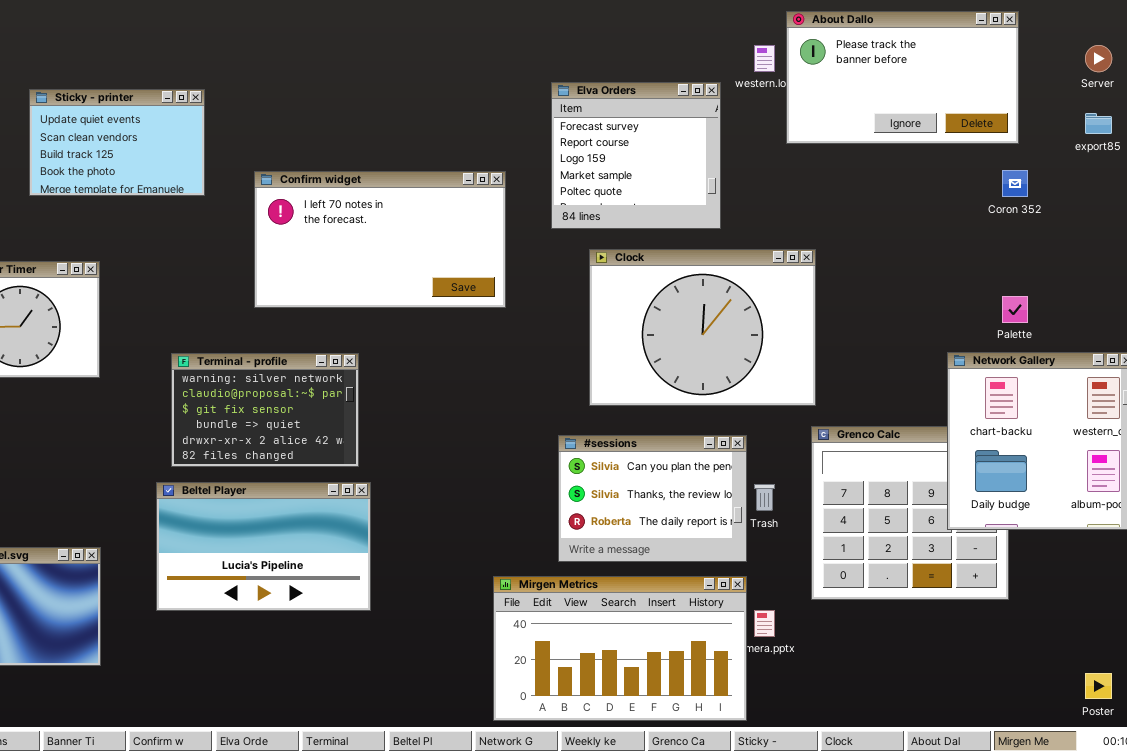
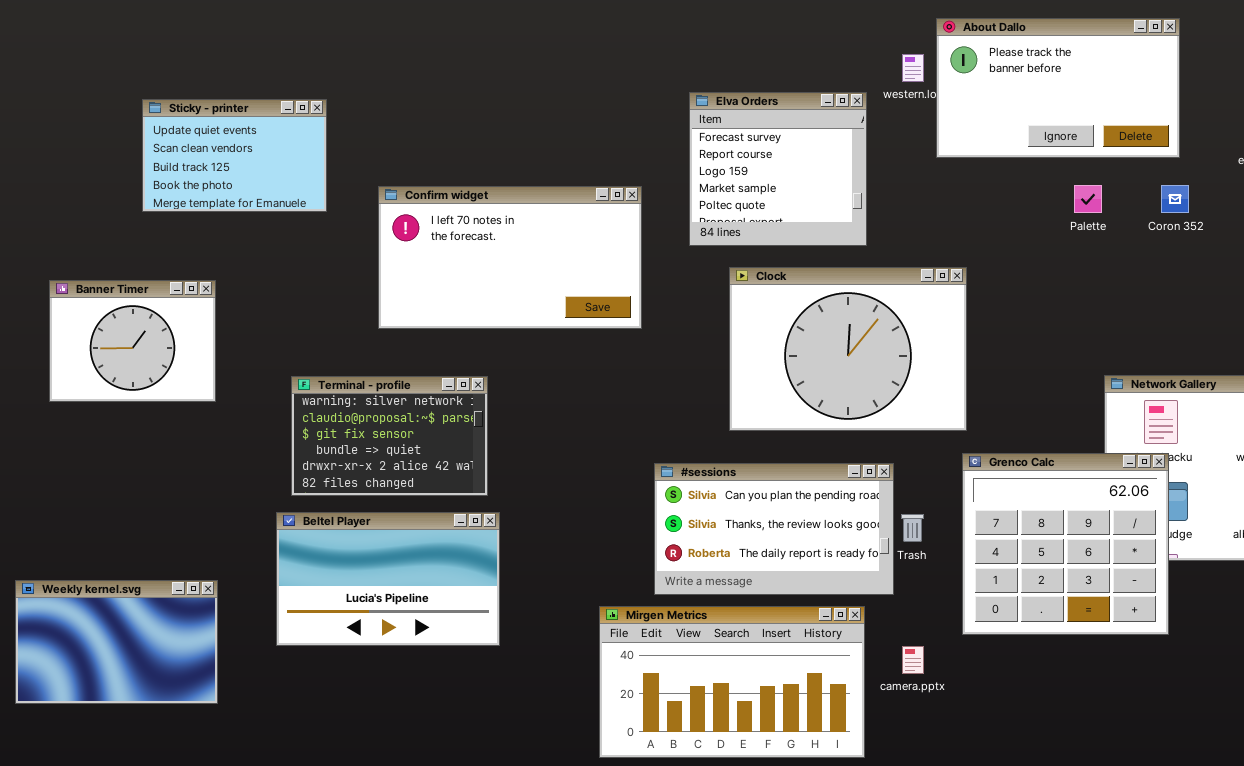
Palette: [1002,296,1028,323] -> [1074,185,1102,213], moved
Grenco Calc: [811,426,1009,600] -> [962,453,1169,635], raised
#sessions: [558,435,747,562] -> [654,463,894,595], resized
Mirgen Metrics: [493,576,747,721] -> [599,606,865,758], moved

